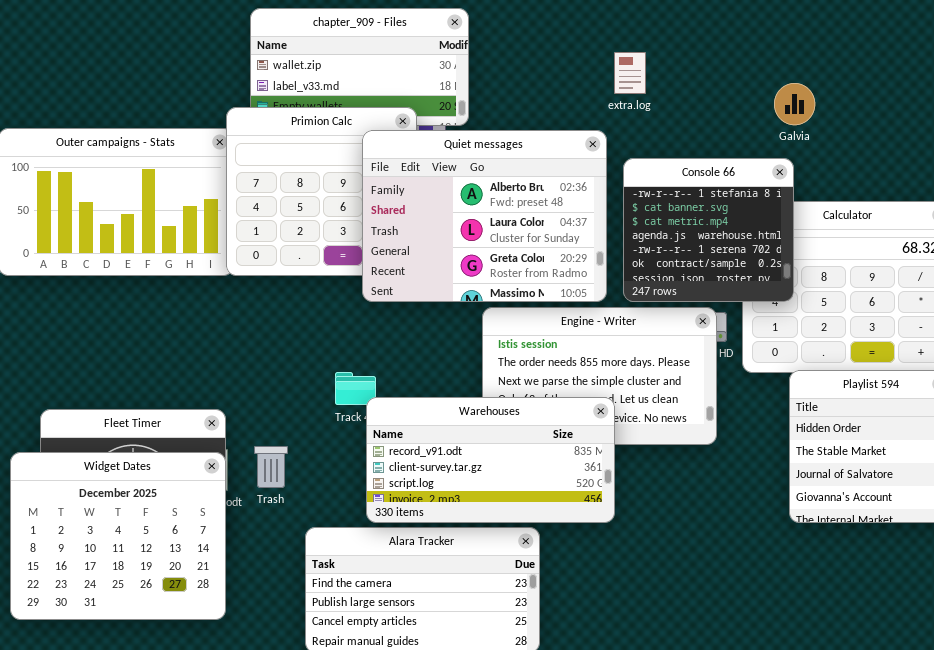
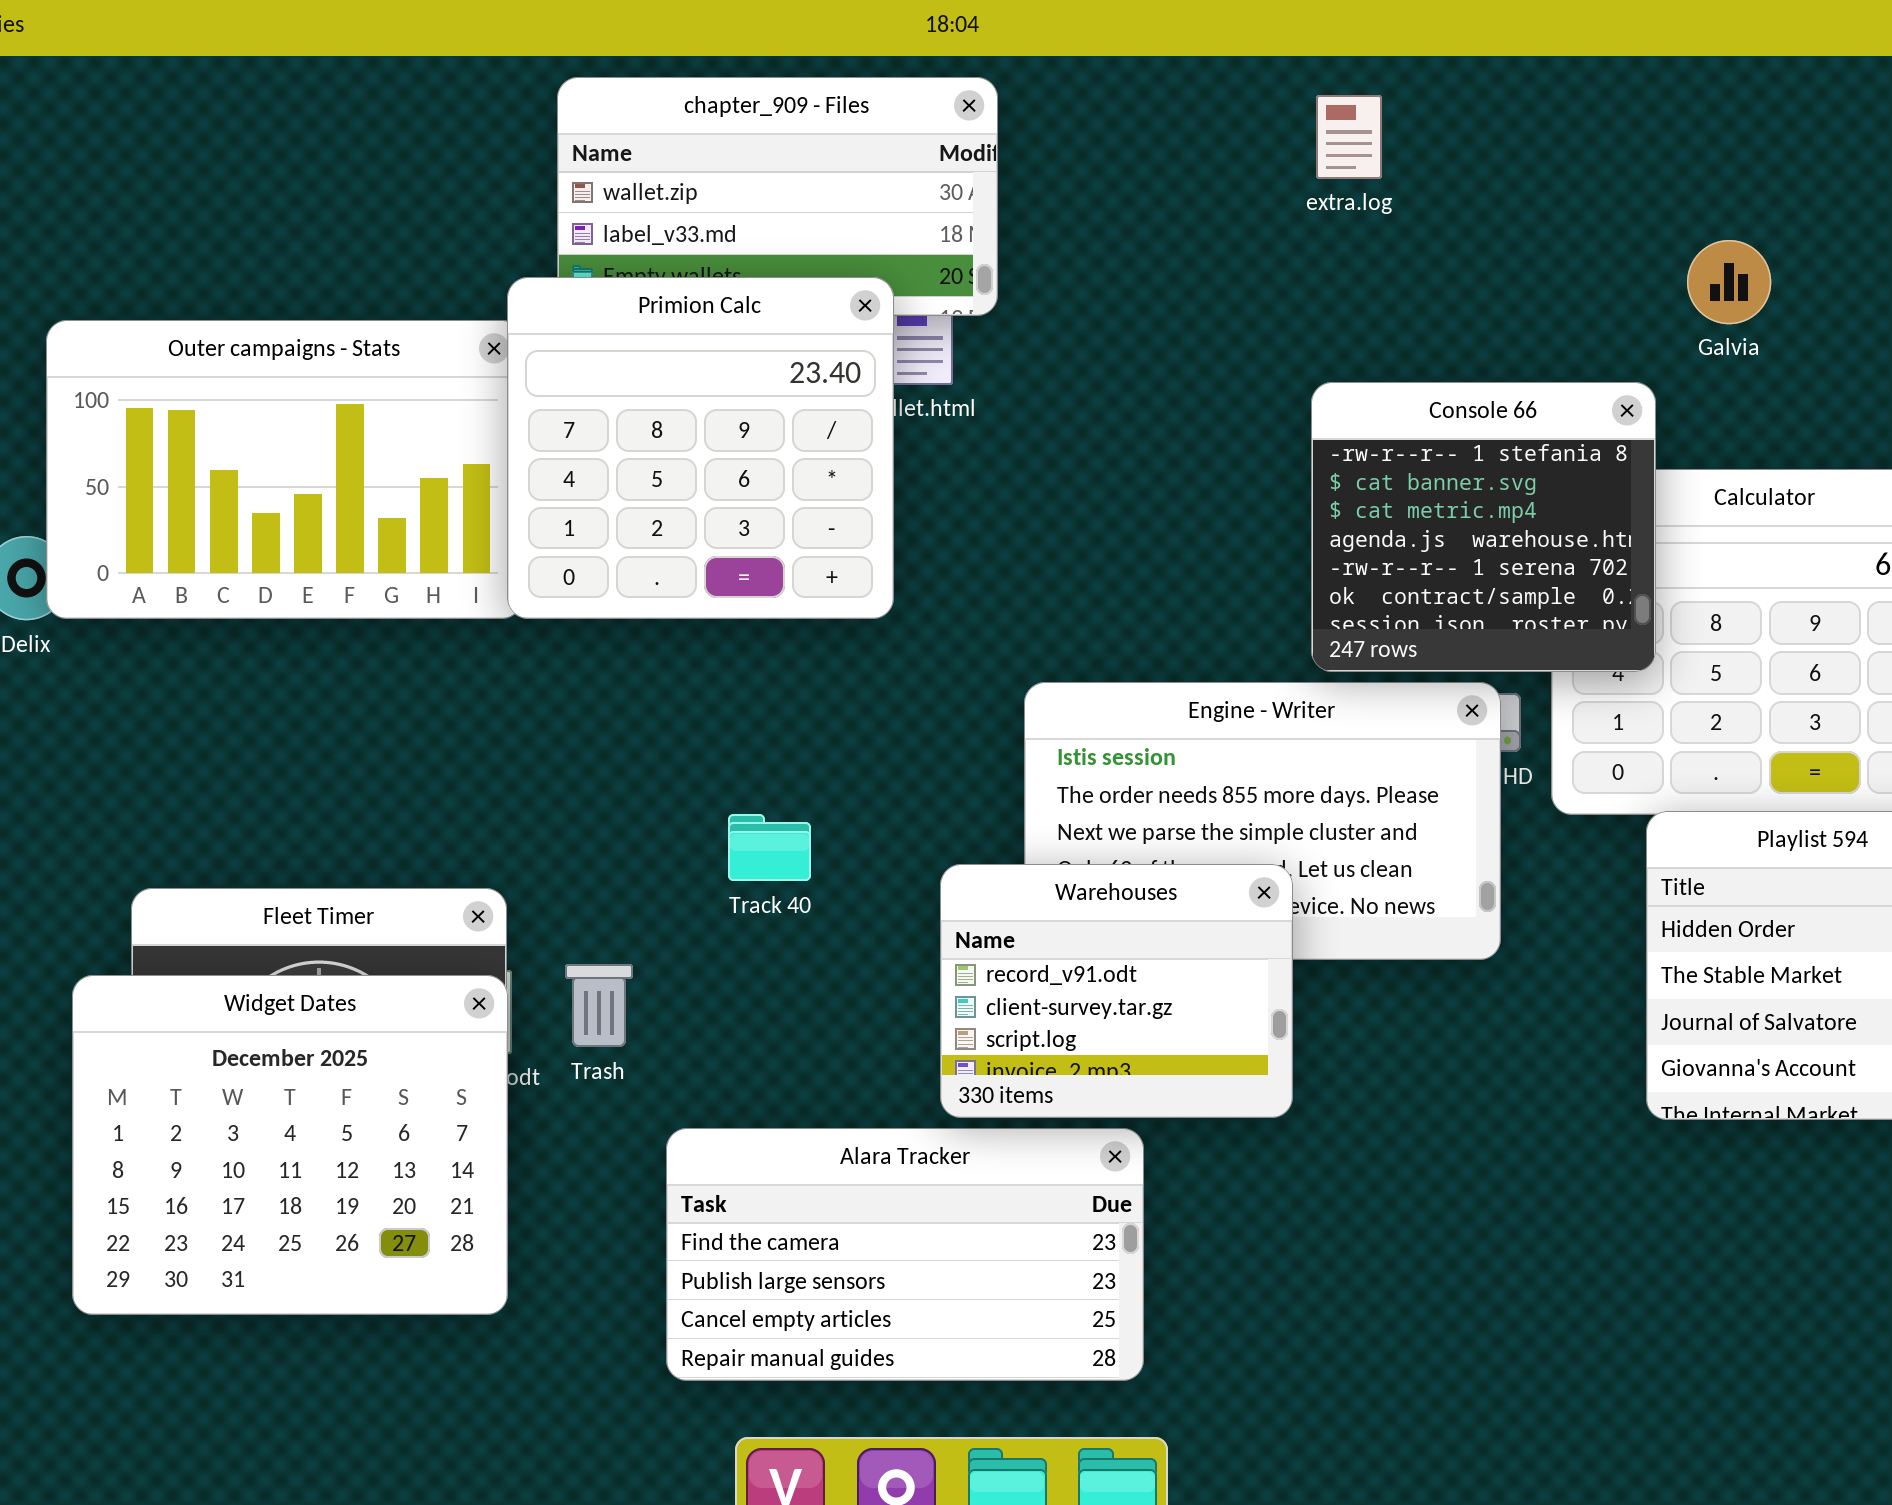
extra.log: [614,52,646,94] -> [1316,95,1382,179], moved
Galvia: [774,83,815,125] -> [1687,240,1771,324], moved
Quiet messages: [362,130,607,302] -> none, closed
Warehouses: [366,397,615,523] -> [940,864,1293,1118], resized

